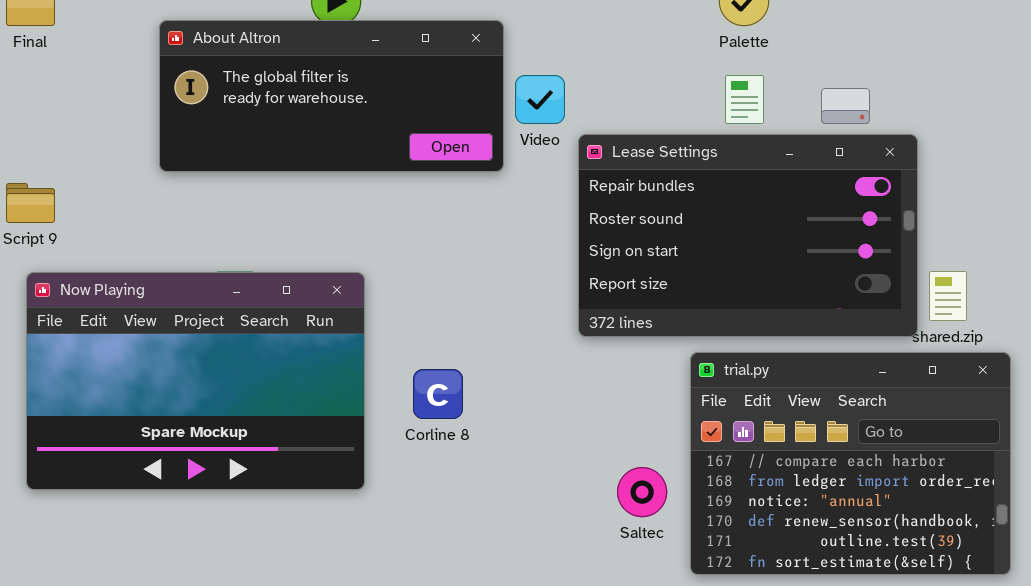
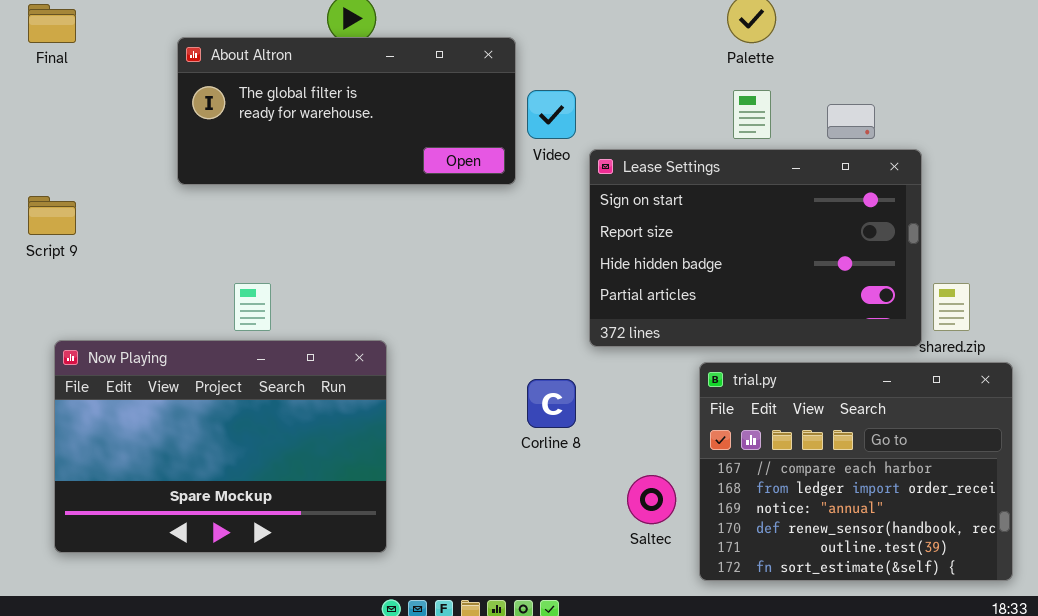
Lease Settings: [578,134,918,337] -> [589,149,922,347], scrolled down 2 rows
Now Playing: [26,272,365,490] -> [54,340,387,553], moved
Corline 8: [413,369,463,419] -> [527,379,576,428], moved

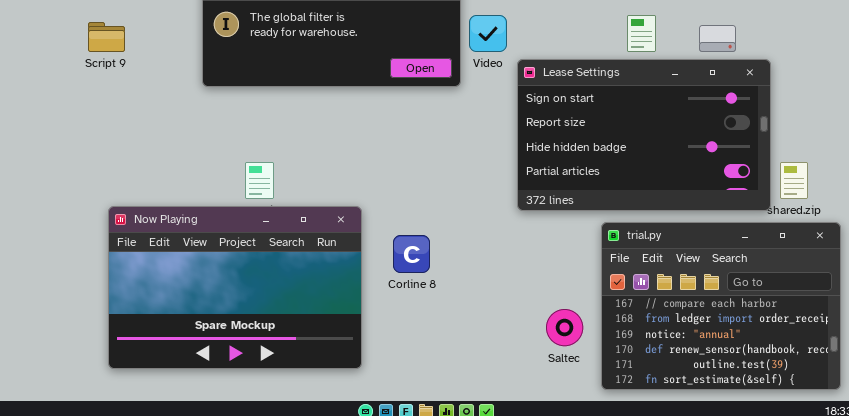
Script 9: [28,196,76,235] -> [88,22,125,52], moved
Corline 8: [527,379,576,428] -> [393,235,430,273], moved

